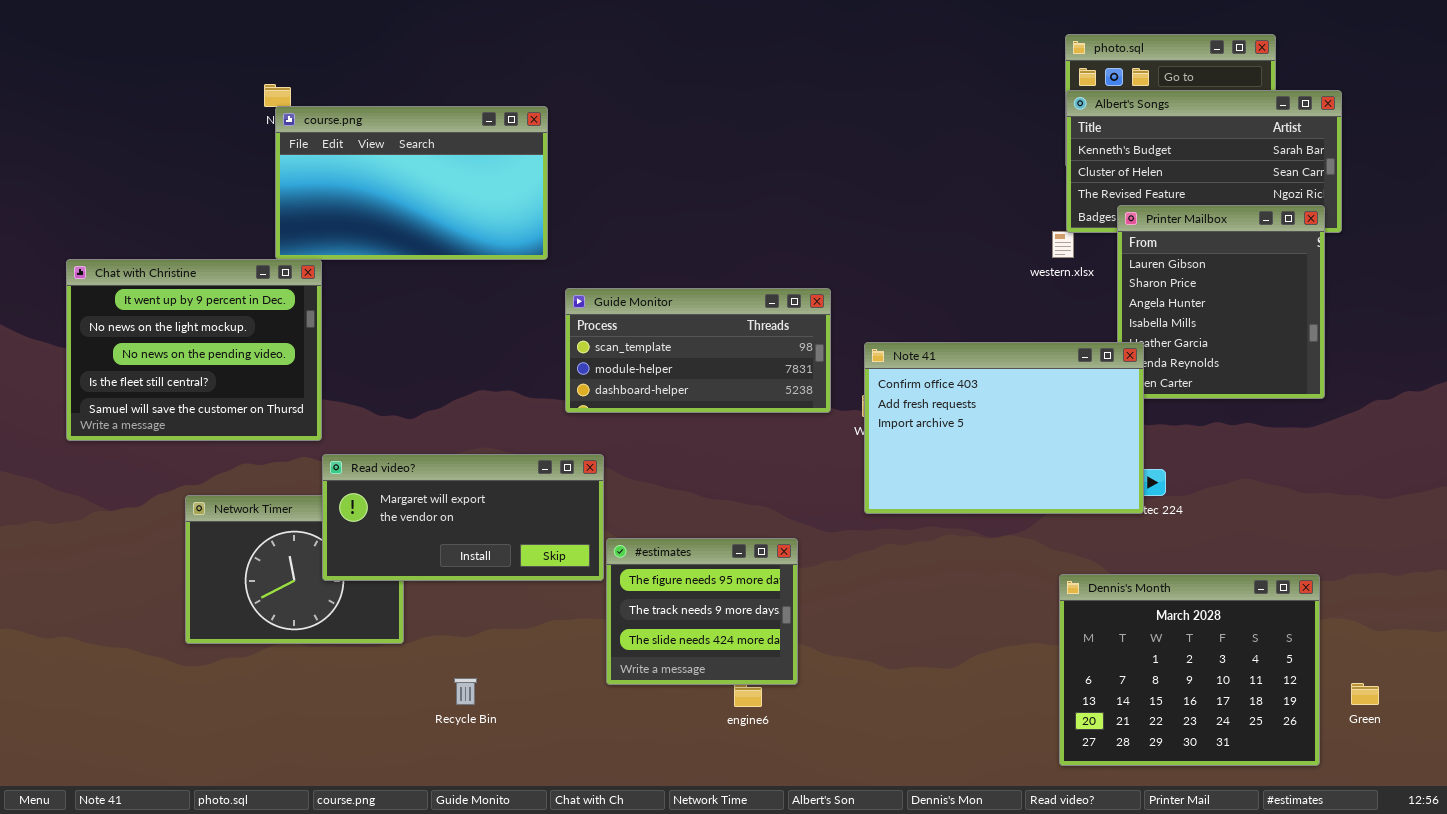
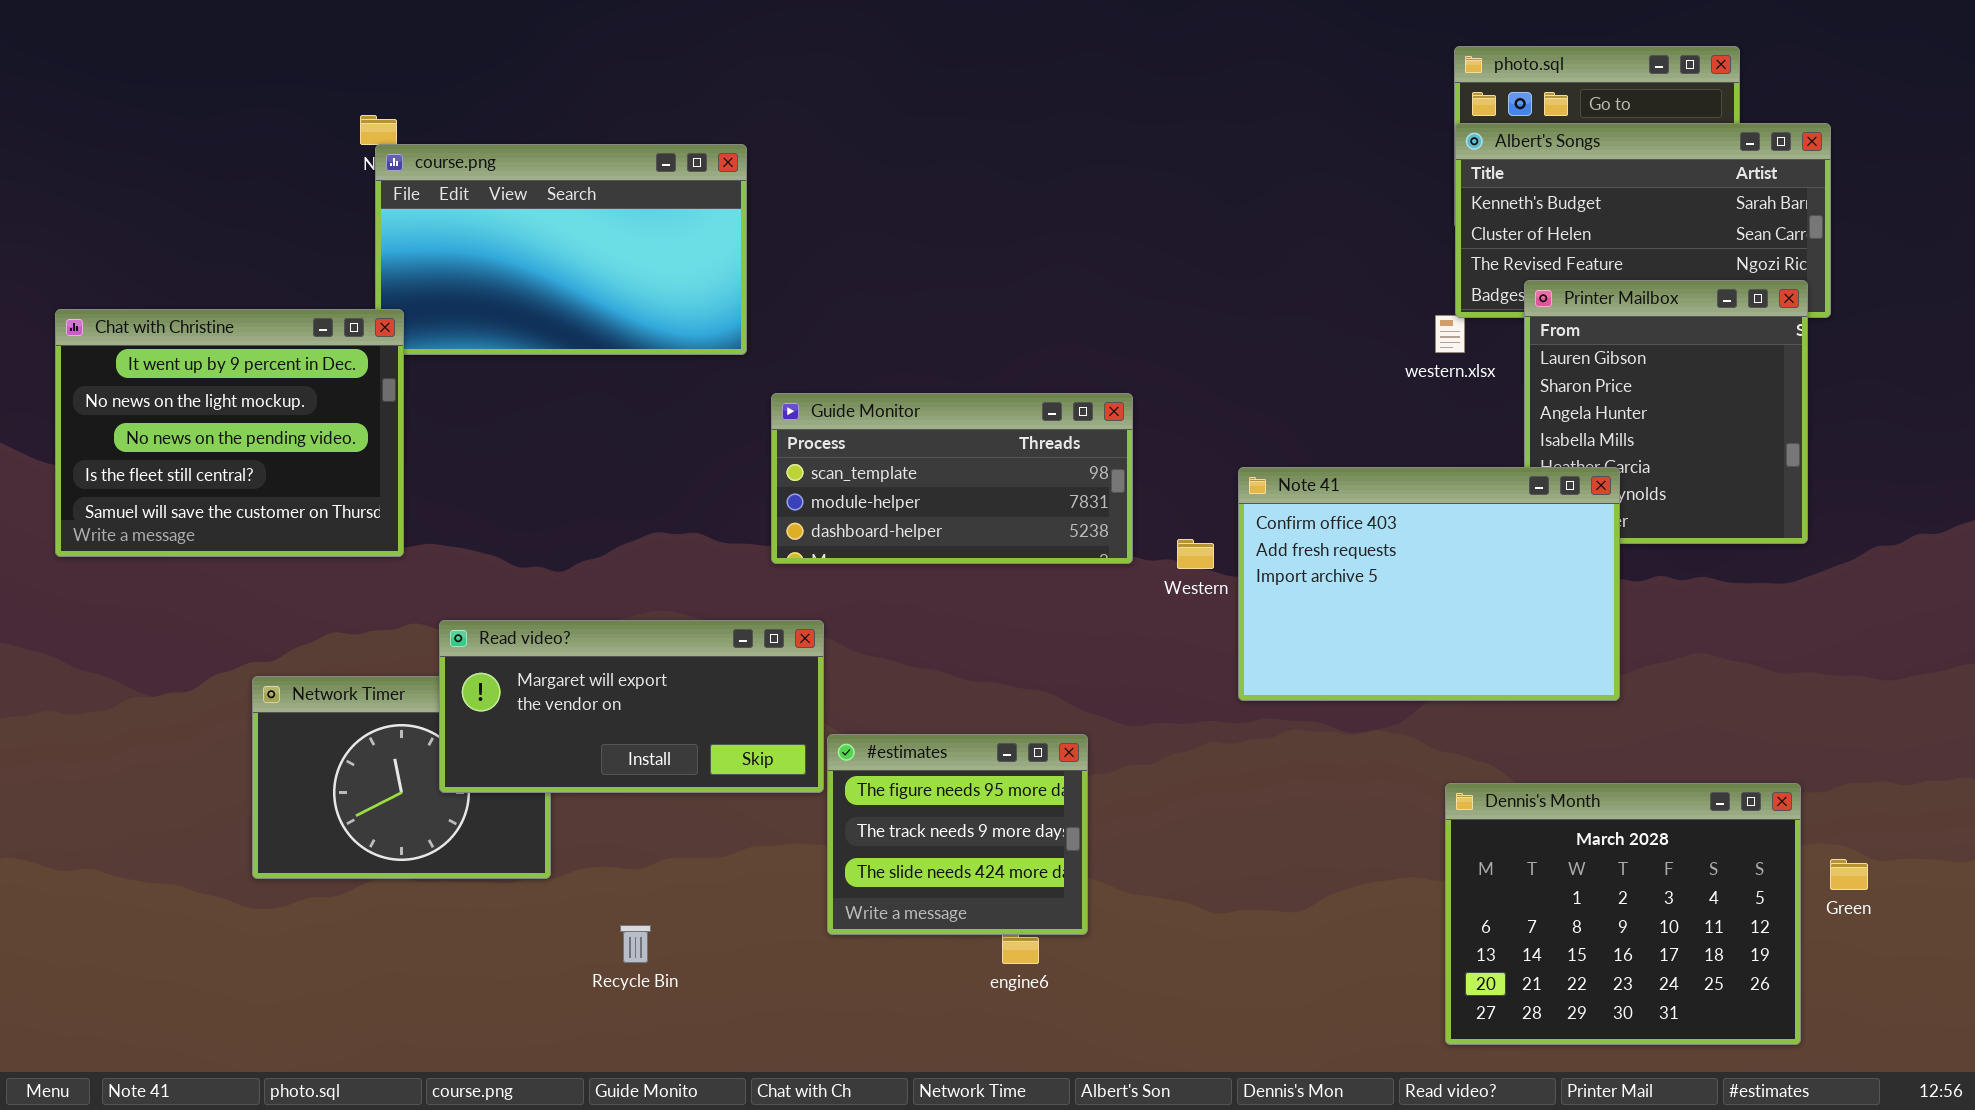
Chat with Christine: [66,259,322,441] -> [55,309,404,557], moved
Note 41: [864,342,1144,514] -> [1238,467,1620,701], moved
Green: [1351,683,1379,705] -> [1830,859,1868,890], moved

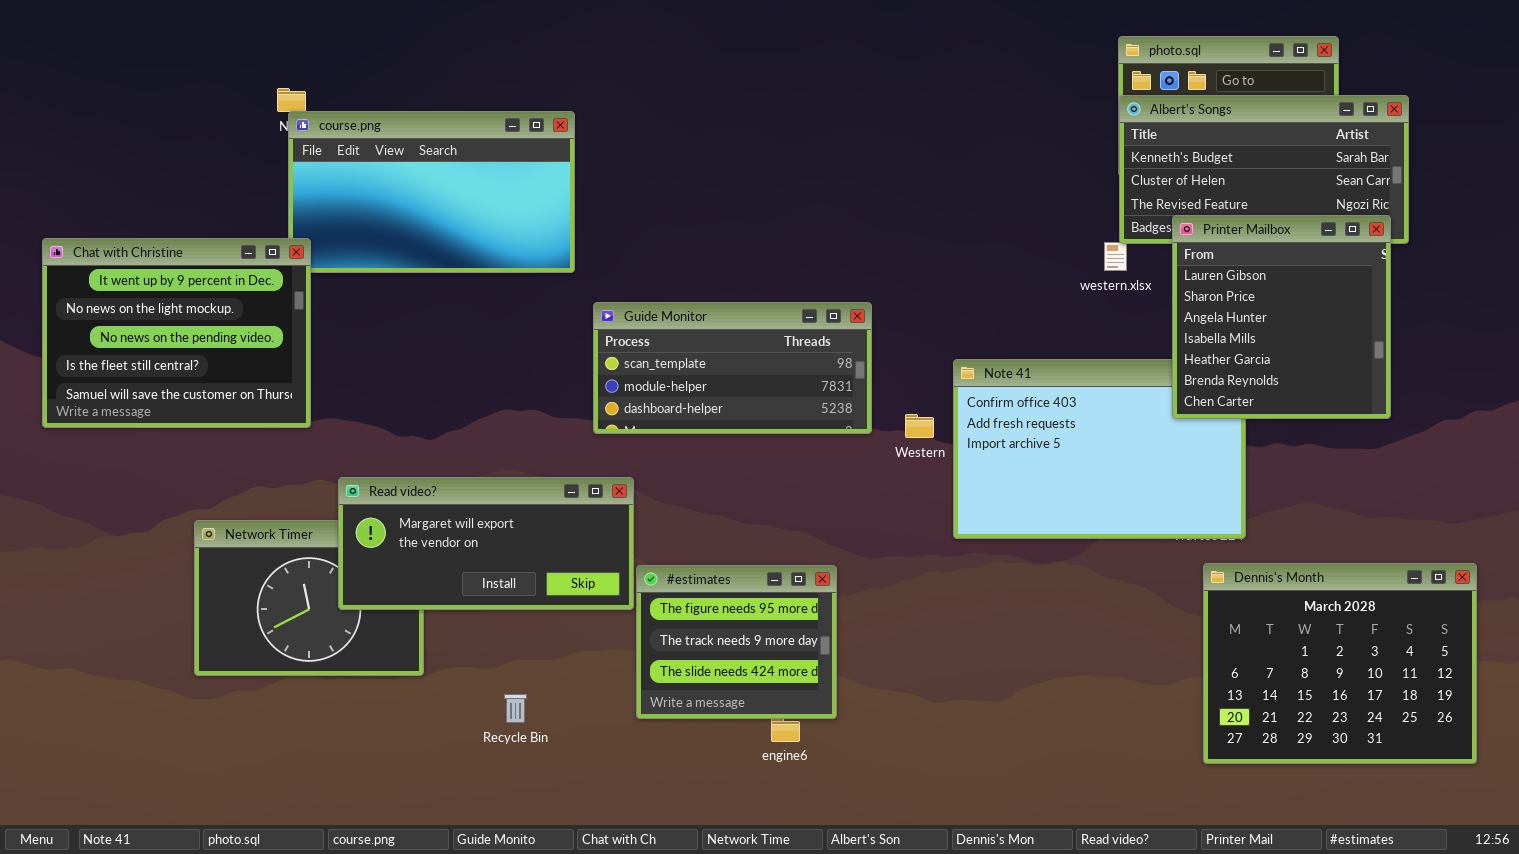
Printer Mailbox: [1524,280,1808,544] -> [1172,215,1391,419], raised
Dennis's Month: [1445,783,1801,1045] -> [1203,563,1477,764], moved
Recycle Bin: [620,925,651,963] -> [504,694,527,723], moved

